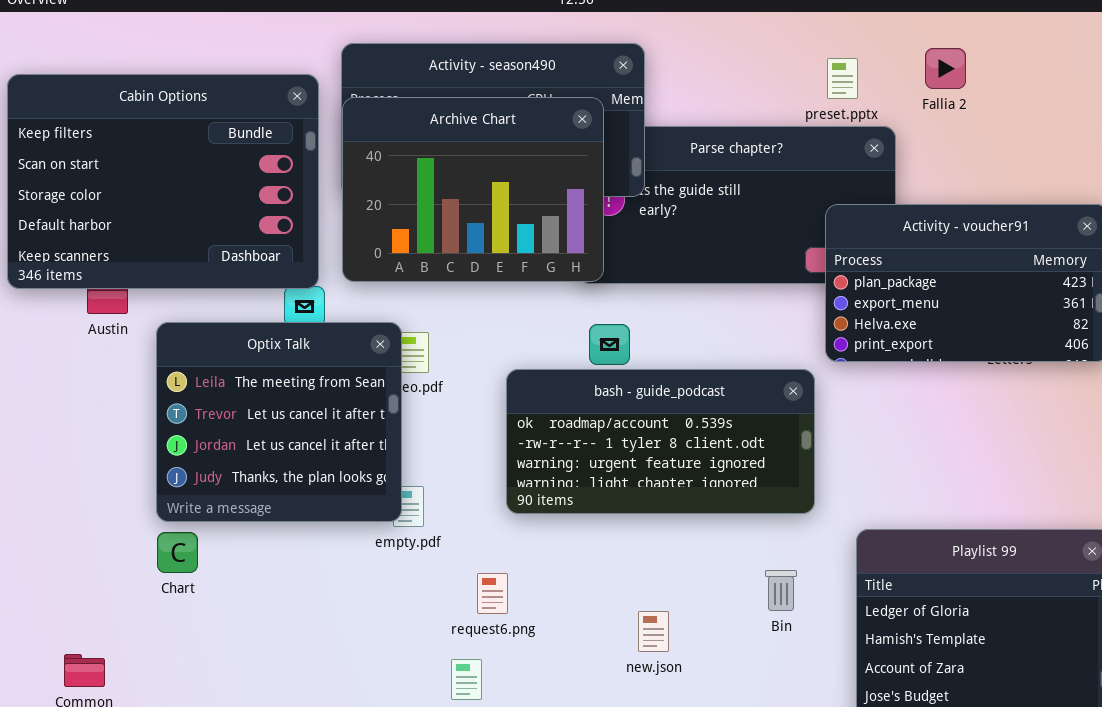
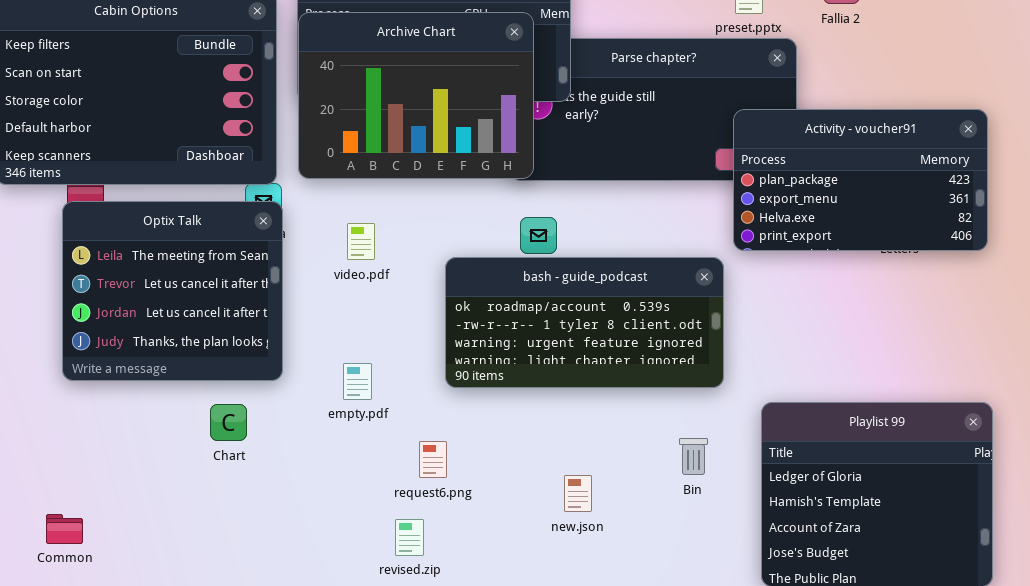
Optix Talk: [156,322,402,522] -> [62,201,283,381], moved
Chart: [157,532,198,573] -> [210,404,247,441], moved

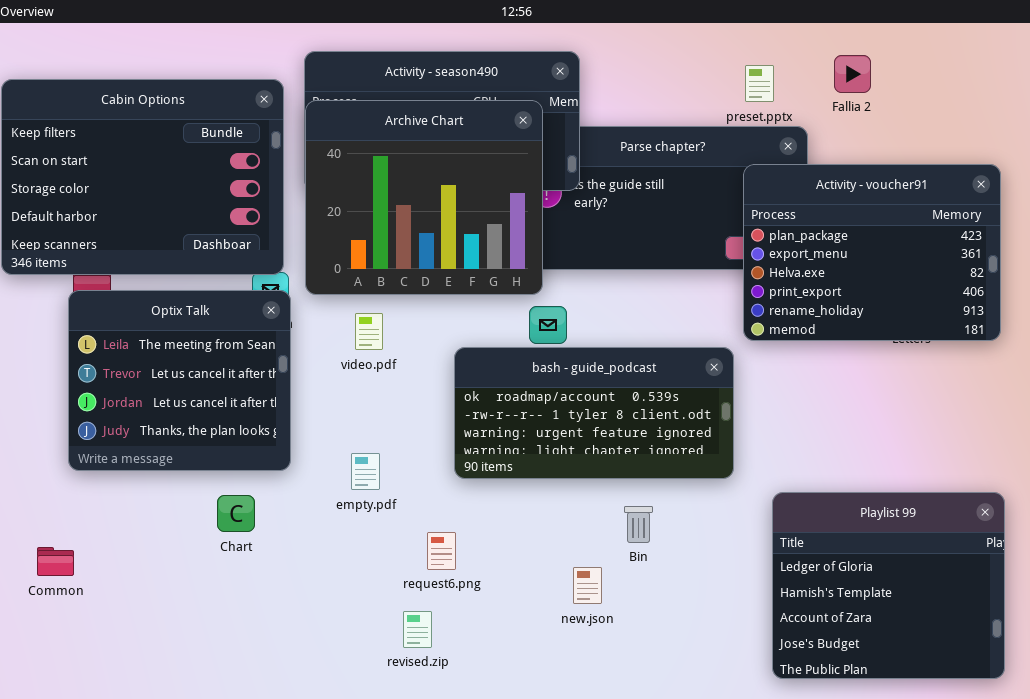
Archive Chart: [298,12,534,179] -> [305,100,543,295], resized
Activity - voucher91: [733,109,988,251] -> [743,164,1001,341], resized
Bin: [679,438,708,475] -> [624,506,653,543], moved
Common: [46,514,83,544] -> [37,547,74,576], moved

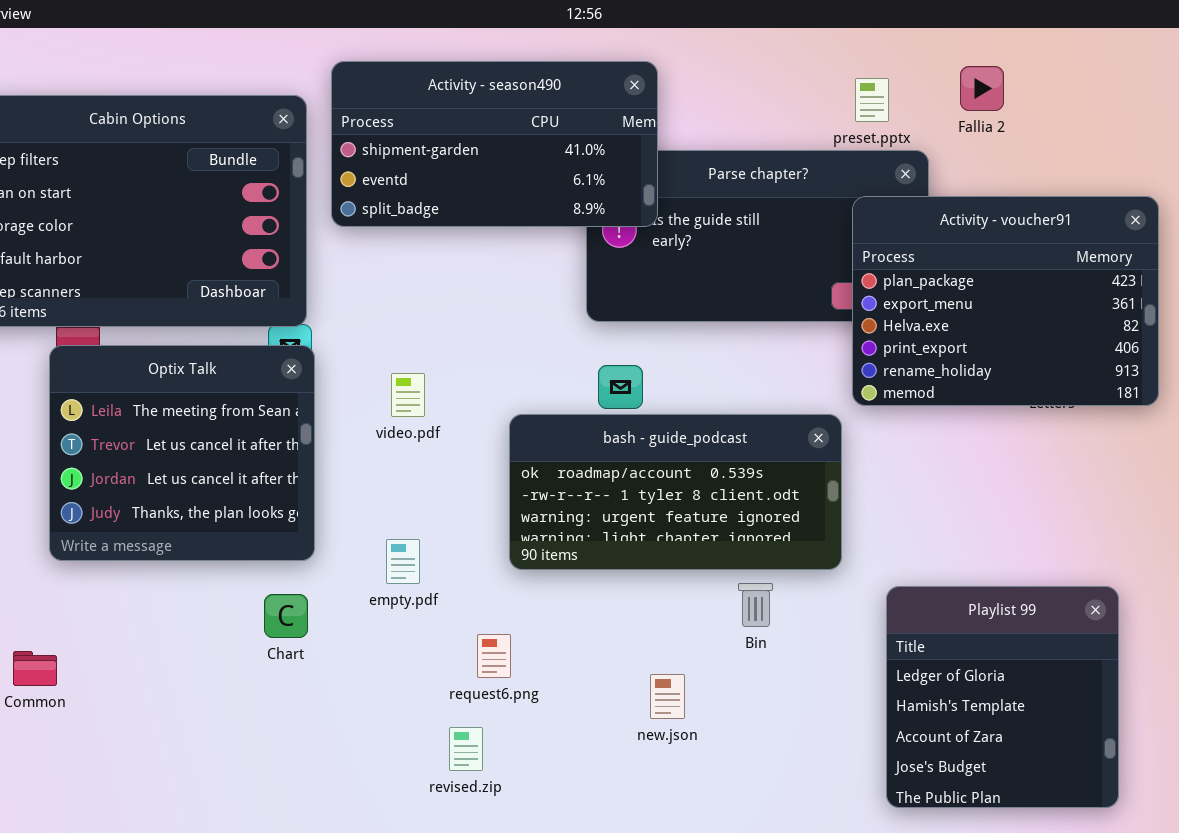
Archive Chart: [305,100,543,295] -> none, closed
Playlist 99: [772,492,1005,679] -> [886,586,1119,808], resized
Chart: [217,495,255,532] -> [264,594,308,638], moved
Bin: [624,506,653,543] -> [738,583,773,627], moved

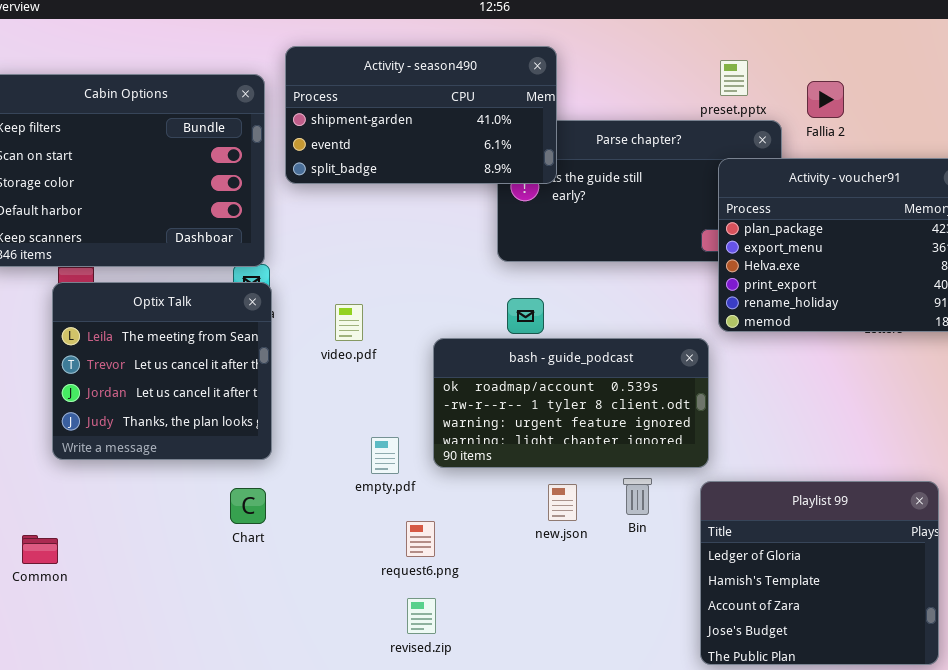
Fallia 2: [960,66,1004,111] -> [807,81,844,118], moved
empty.pdf: [386,539,420,584] -> [371,437,399,474], moved
Playlist 99: [886,586,1119,808] -> [700,481,939,665], resized
new.json: [650,674,685,719] -> [548,484,577,521], moved
revised.zip: [449,727,483,771] -> [407,598,436,634], moved

